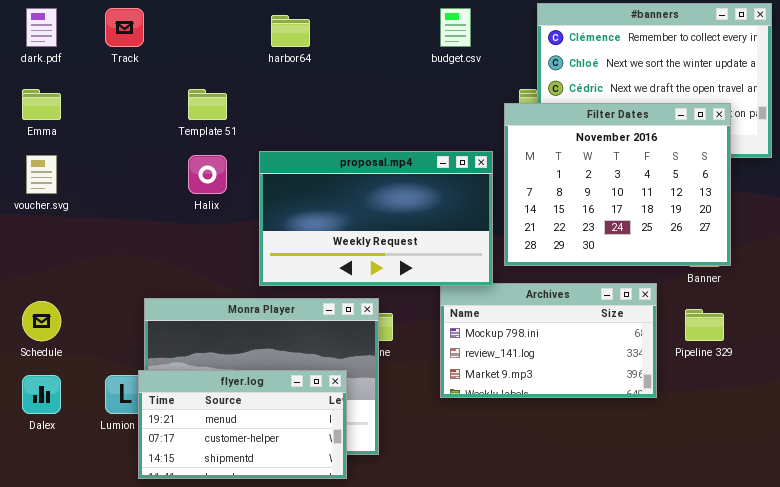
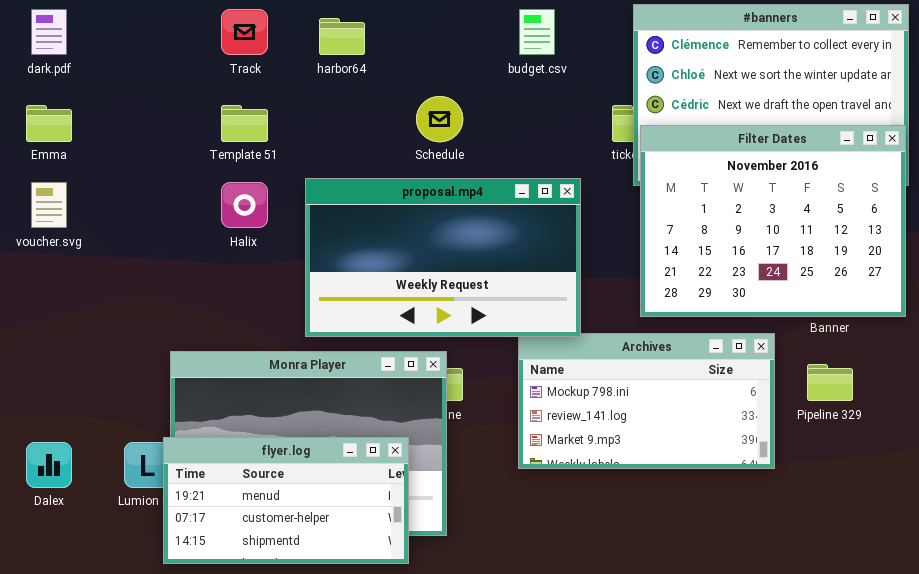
Track: [105,8,144,47] -> [221,9,268,55], moved
Filter Dates: [504,103,731,266] -> [640,125,906,317], moved
Schedule: [22,301,61,341] -> [416,96,463,142], moved

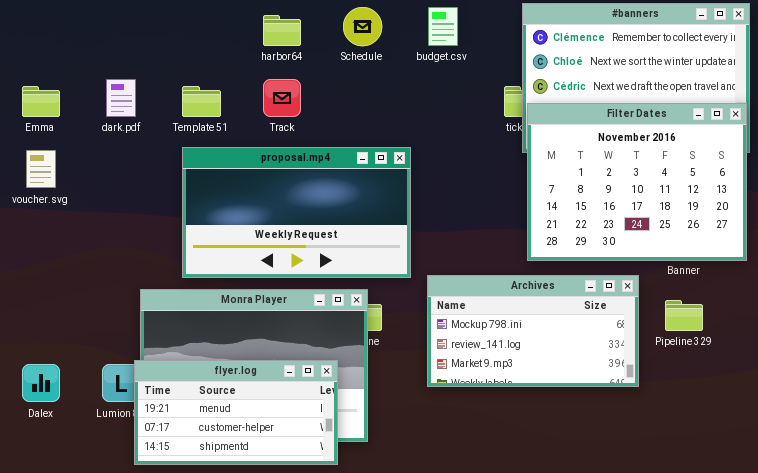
dark.pdf: [31,9,67,55] -> [106,79,136,117], moved
Track: [221,9,268,55] -> [263,79,301,117], moved
Schedule: [416,96,463,142] -> [343,7,382,46], moved
proposal.mp4: [305,178,581,337] -> [182,147,411,278], moved

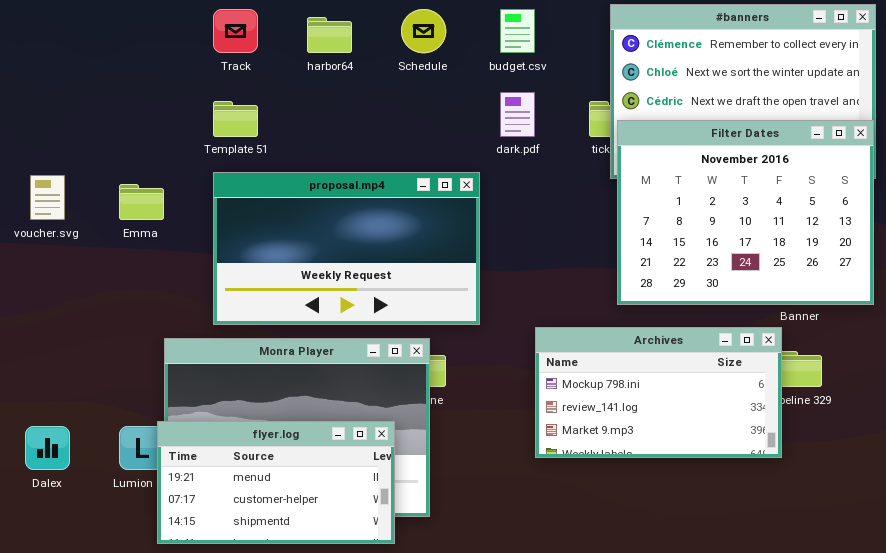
dark.pdf: [106,79,136,117] -> [500,92,535,137], moved
Track: [263,79,301,117] -> [213,9,258,53], moved
Emma: [22,86,60,117] -> [119,184,164,220], moved
Archives: [427,275,639,387] -> [535,327,782,458], moved

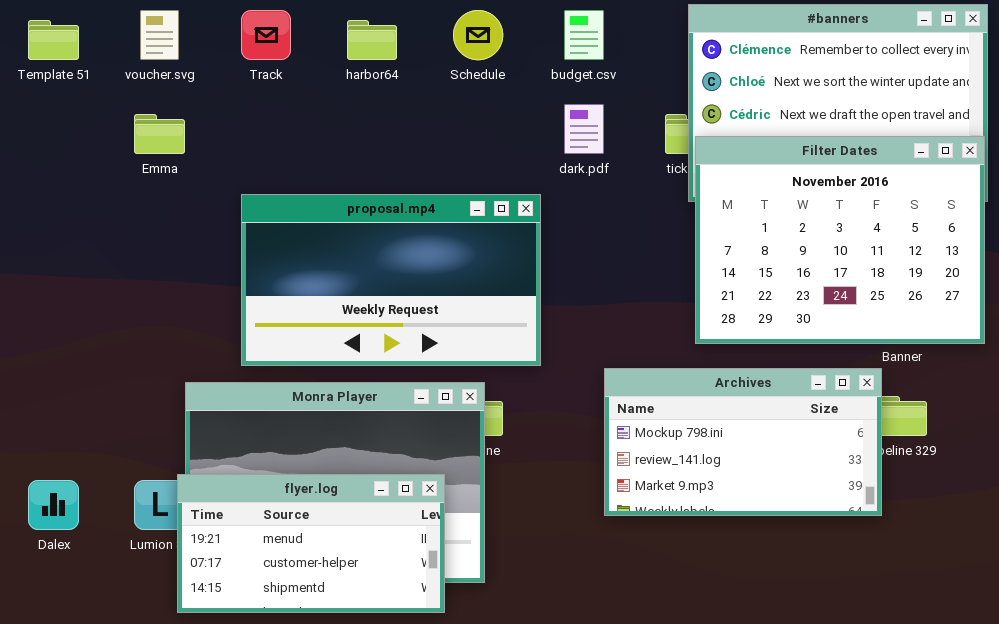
Template 51: [213,101,258,137] -> [28,20,79,60], moved
voucher.svg: [30,175,65,220] -> [140,10,179,60], moved
Emma: [119,184,164,220] -> [134,114,185,154], moved

